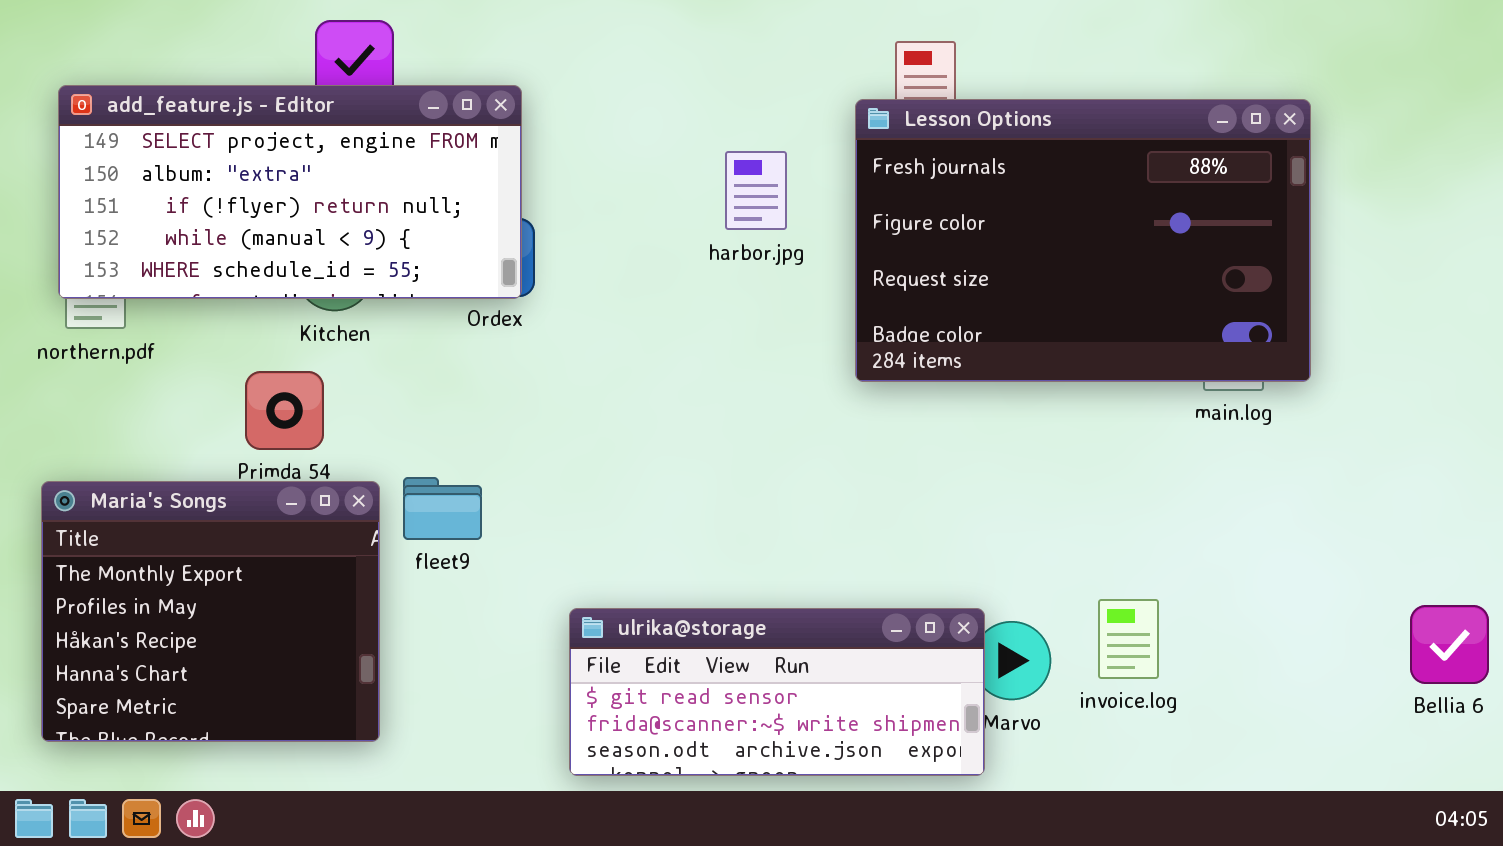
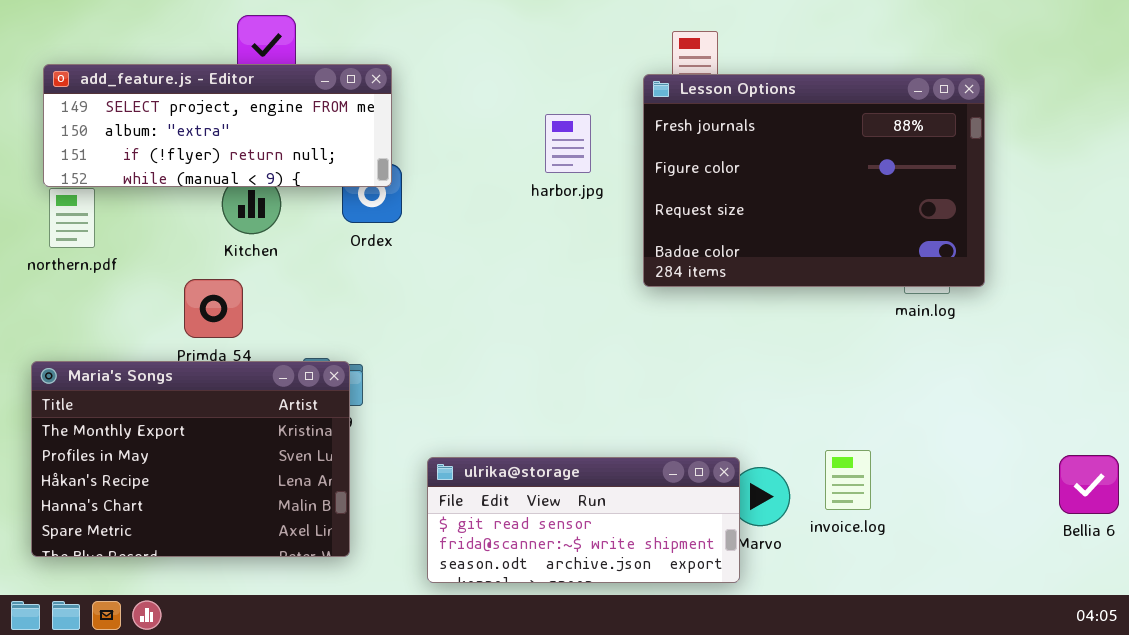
add_feature.js - Editor: [58,85,522,299] -> [43,64,392,187], resized
Maria's Songs: [41,481,380,742] -> [31,361,350,557], resized

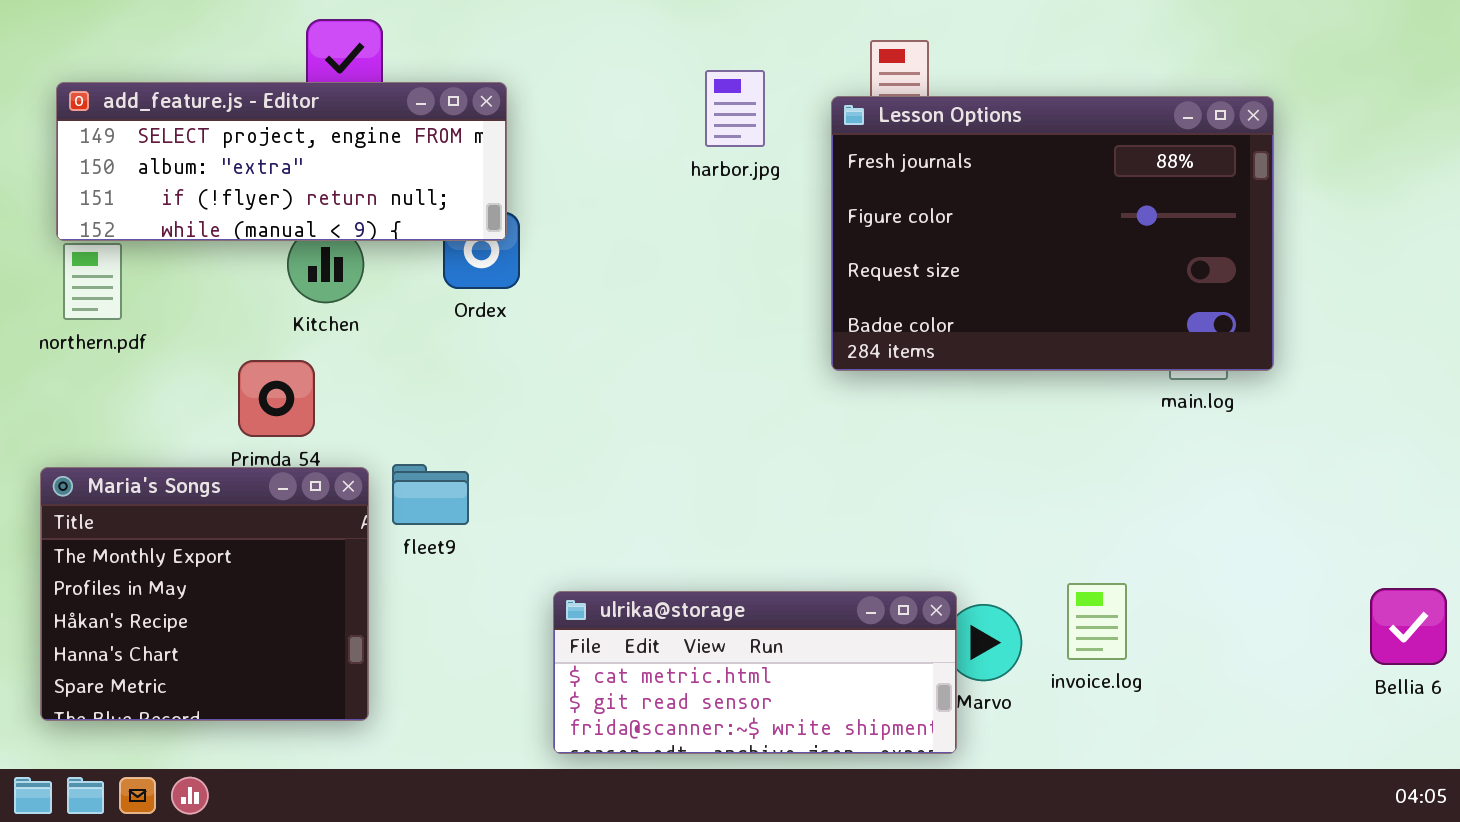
harbor.jpg: [545,114,591,173] -> [705,70,765,147], moved
Maria's Songs: [31,361,350,557] -> [40,467,369,721], resized
ulrika@storage: [427,457,740,583] -> [553,591,957,754], scrolled up 1 row

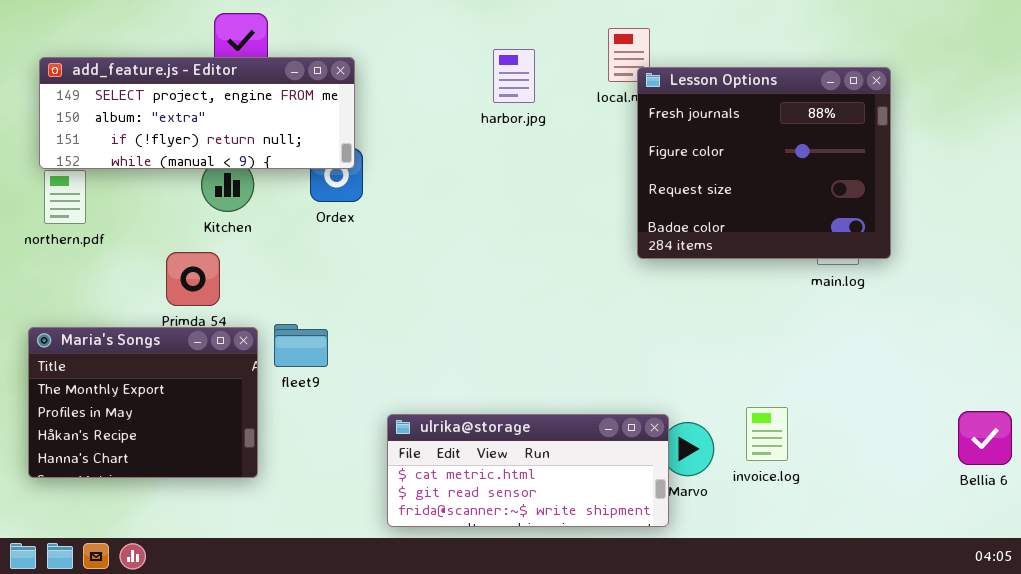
Lesson Options: [831,96,1274,371] -> [637,67,891,259], resized
Maria's Songs: [40,467,369,721] -> [28,327,258,478], resized

